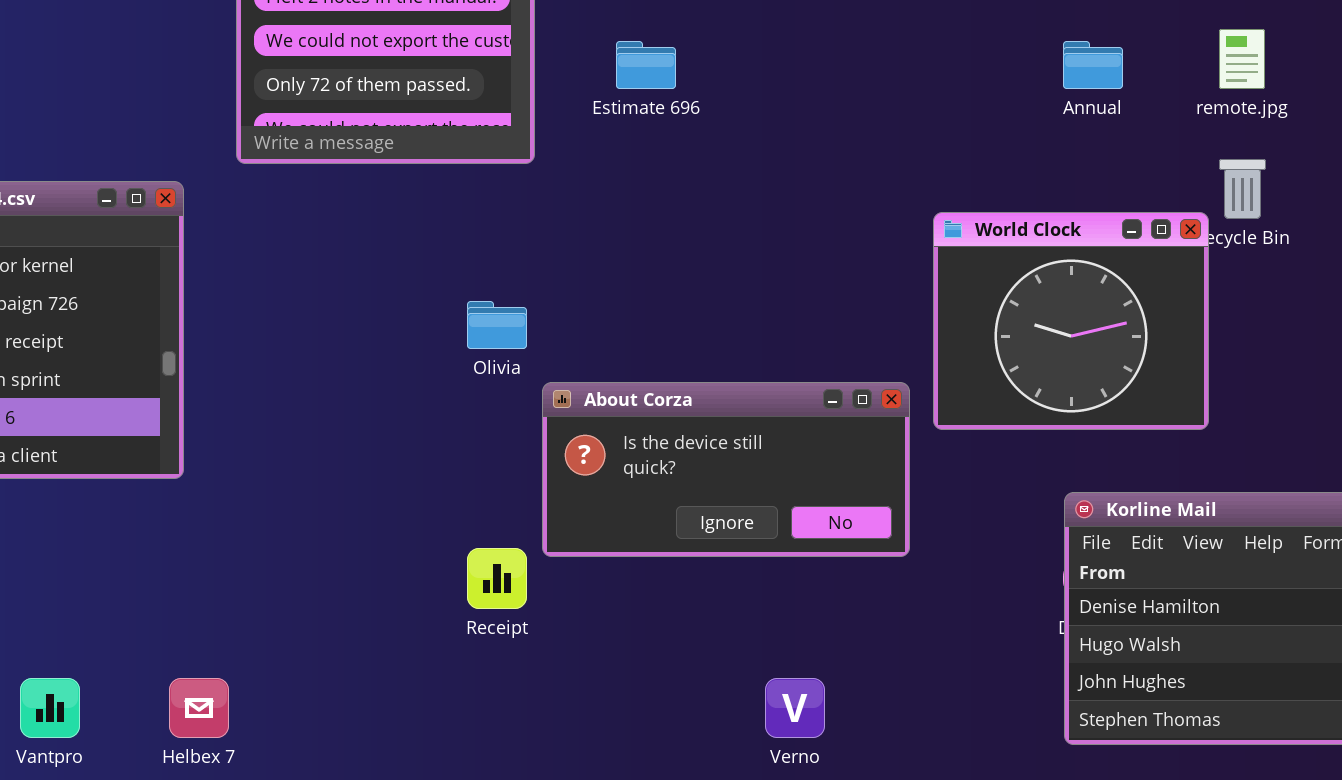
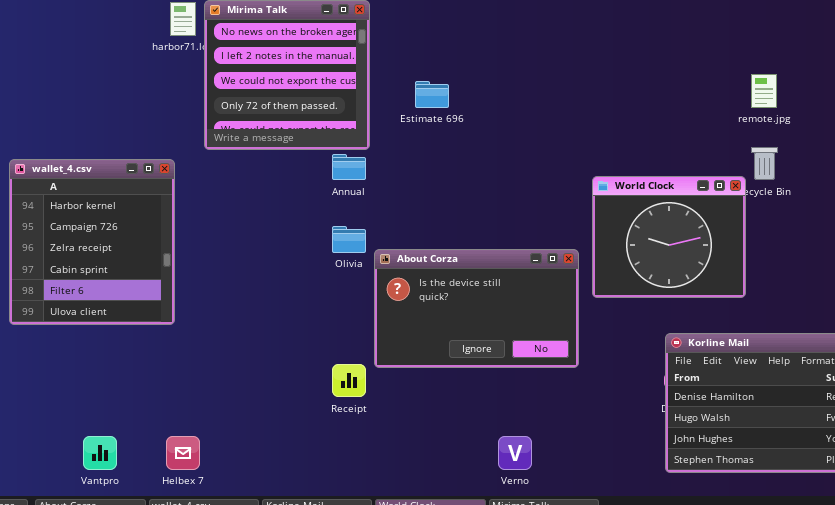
Annual: [1063,41,1123,89] -> [332,154,366,180], moved
About Corza: [542,382,910,557] -> [374,249,579,368], resized

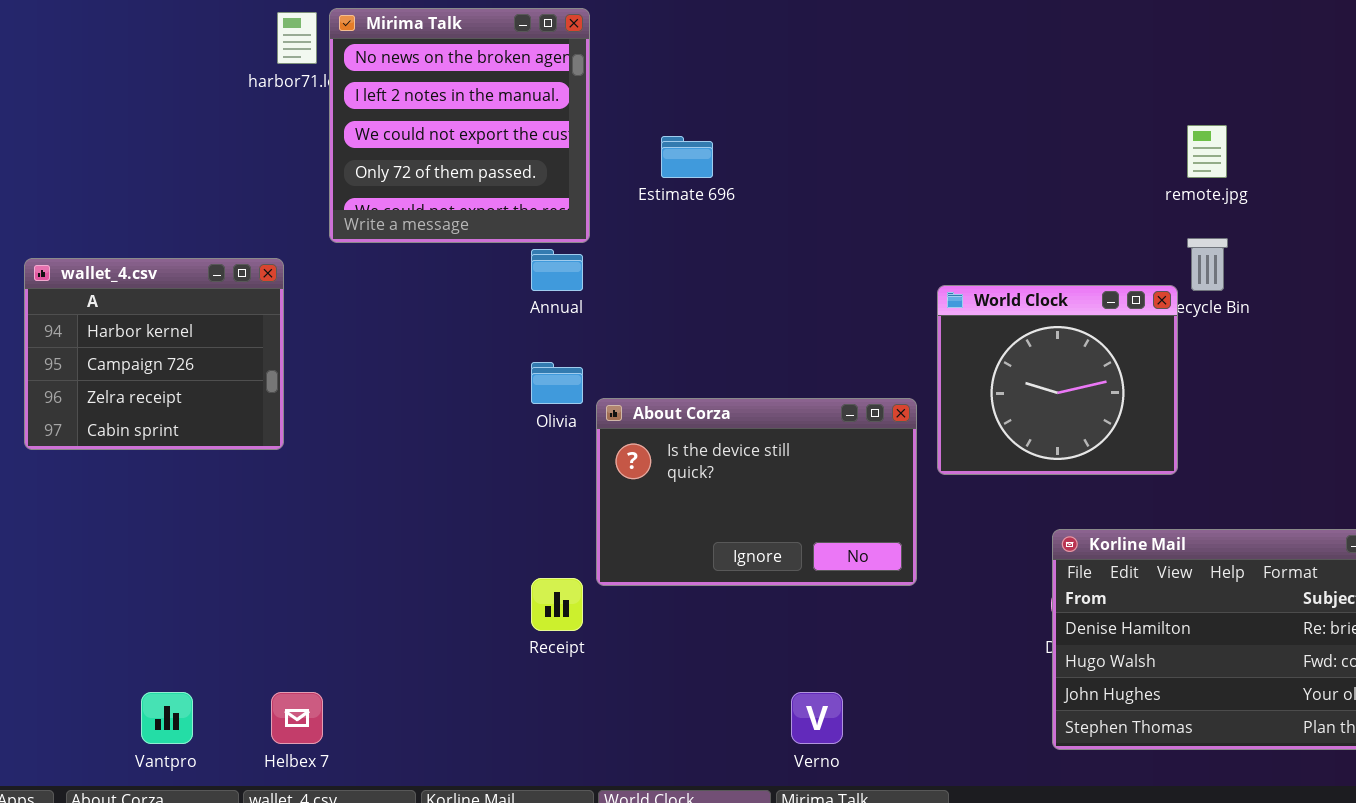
wallet_4.csv: [9,159,175,325] -> [24,258,284,450], resized

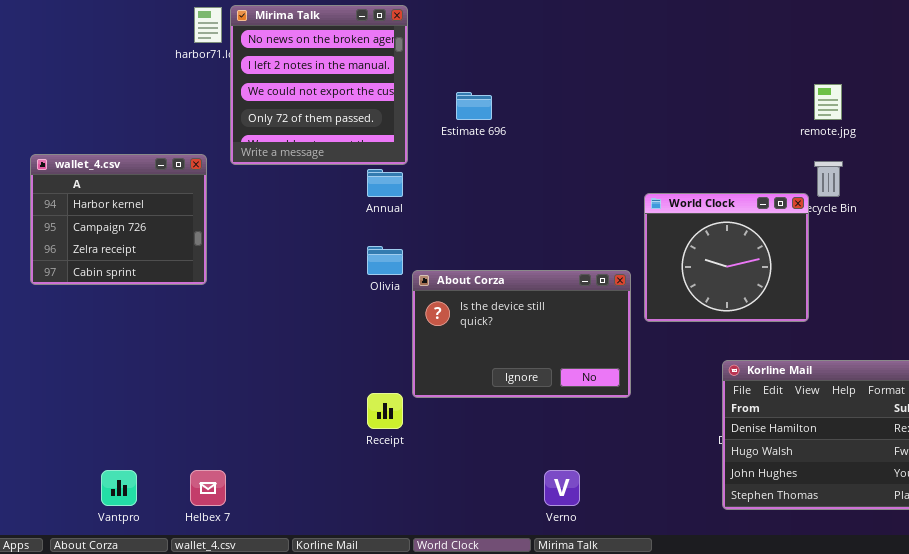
wallet_4.csv: [24,258,284,450] -> [30,154,207,285], moved

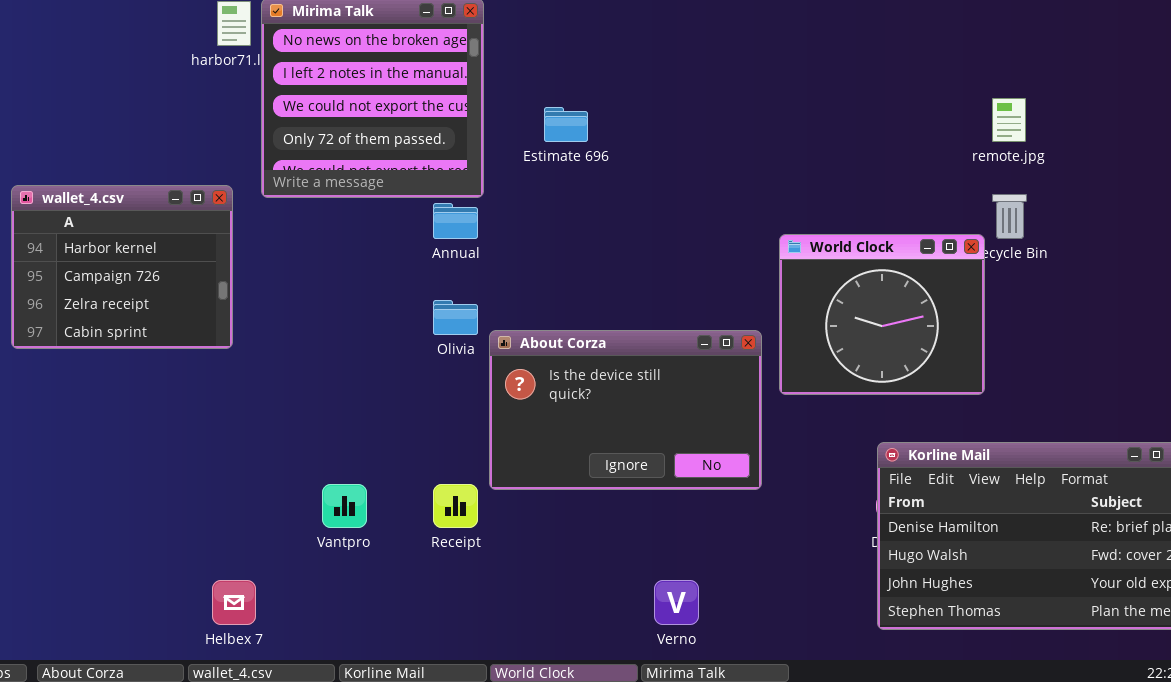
Vantpro: [101,470,137,506] -> [322,484,367,528], moved

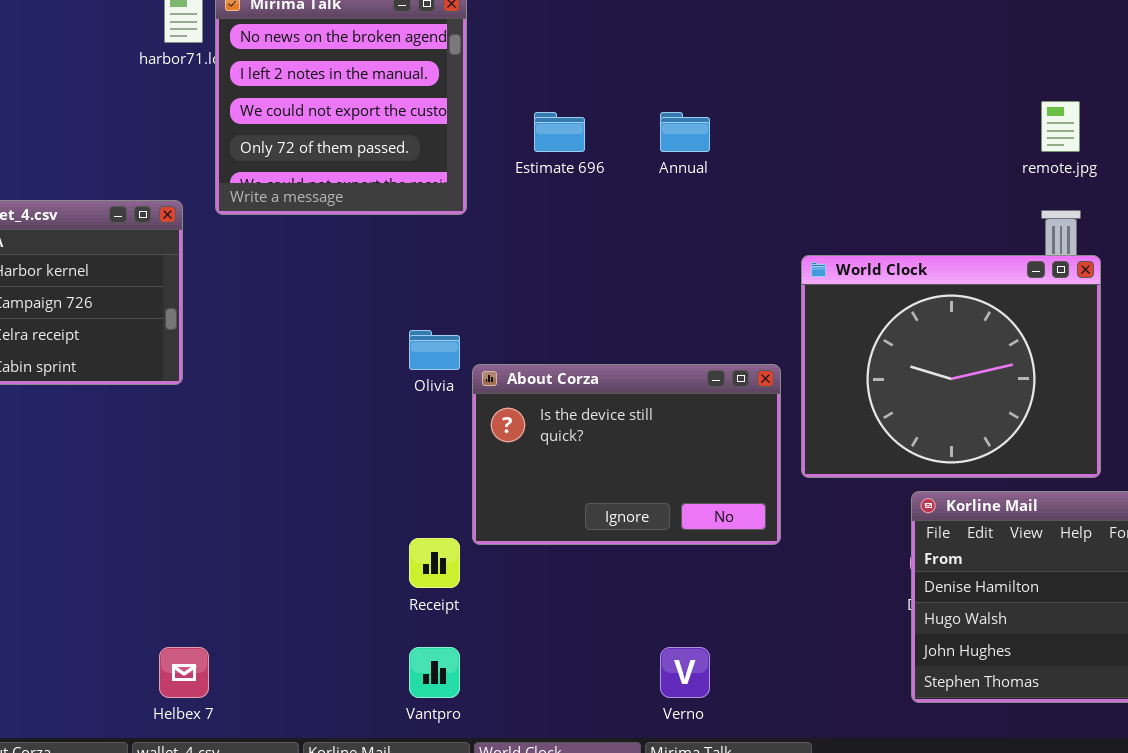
Annual: [433,203,478,239] -> [660,112,710,152], moved
World Clock: [779,234,985,395] -> [801,255,1101,478], resized
Vantpro: [322,484,367,528] -> [409,647,460,698], moved

